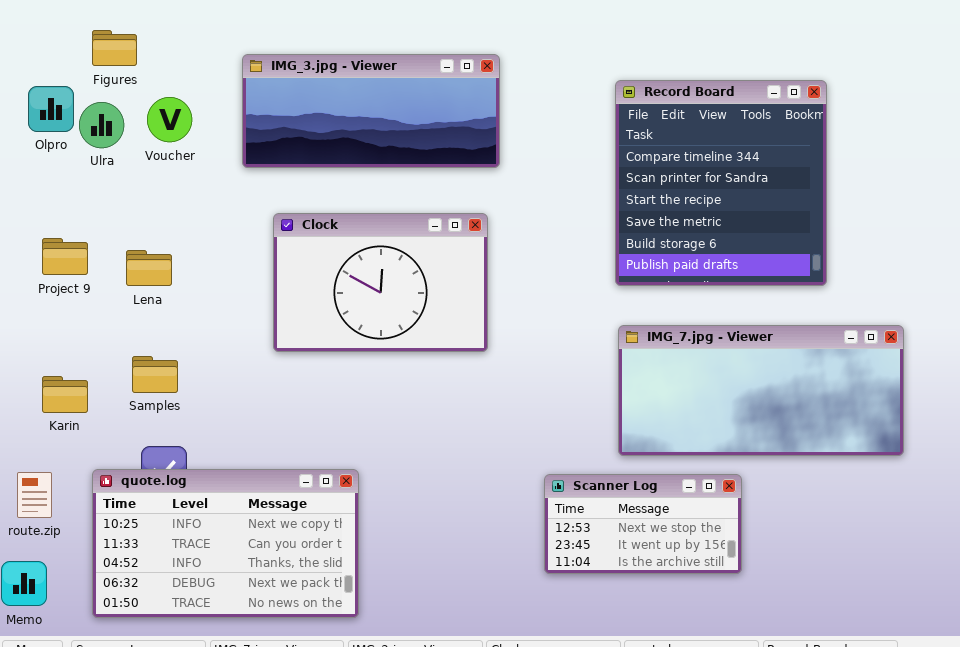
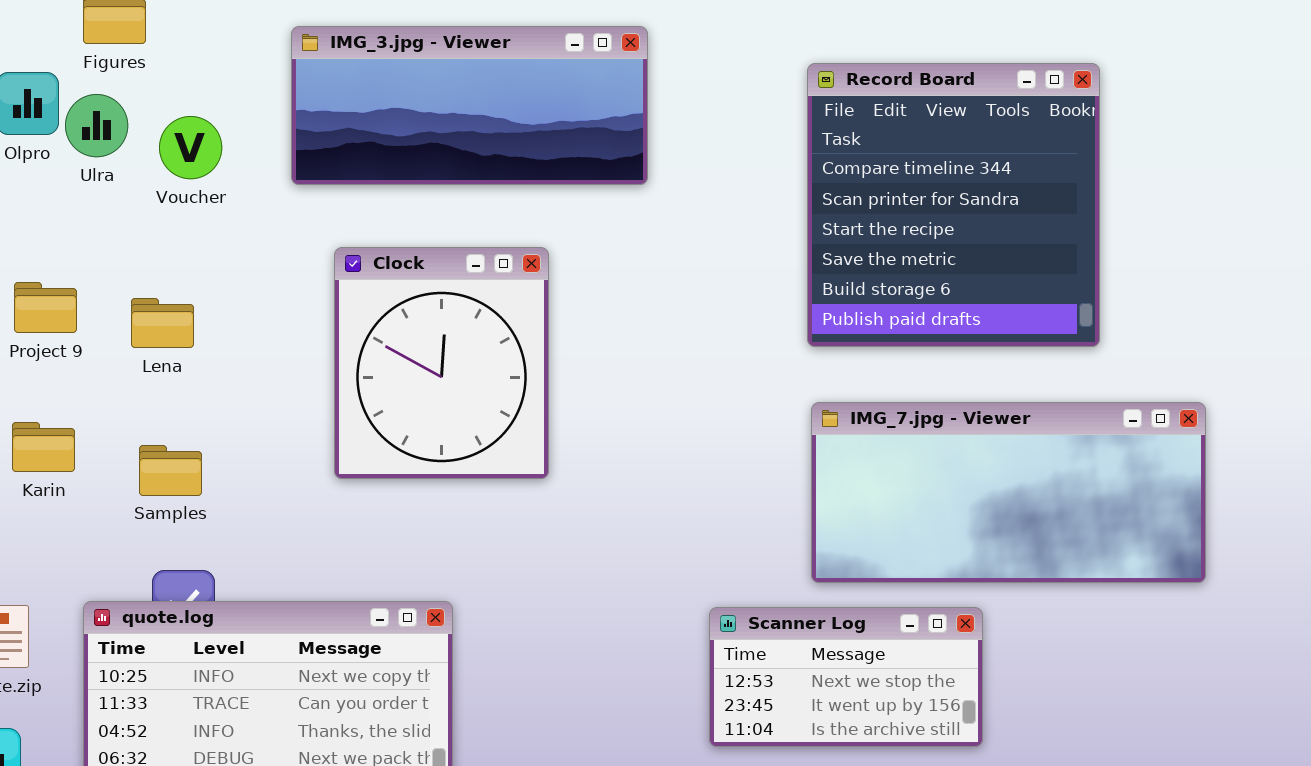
Voucher: [147,97,192,142] -> [159,116,222,179], moved
Clock: [273,213,488,352] -> [334,247,549,479], resized
Karin: [42,376,88,413] -> [12,422,75,472], moved

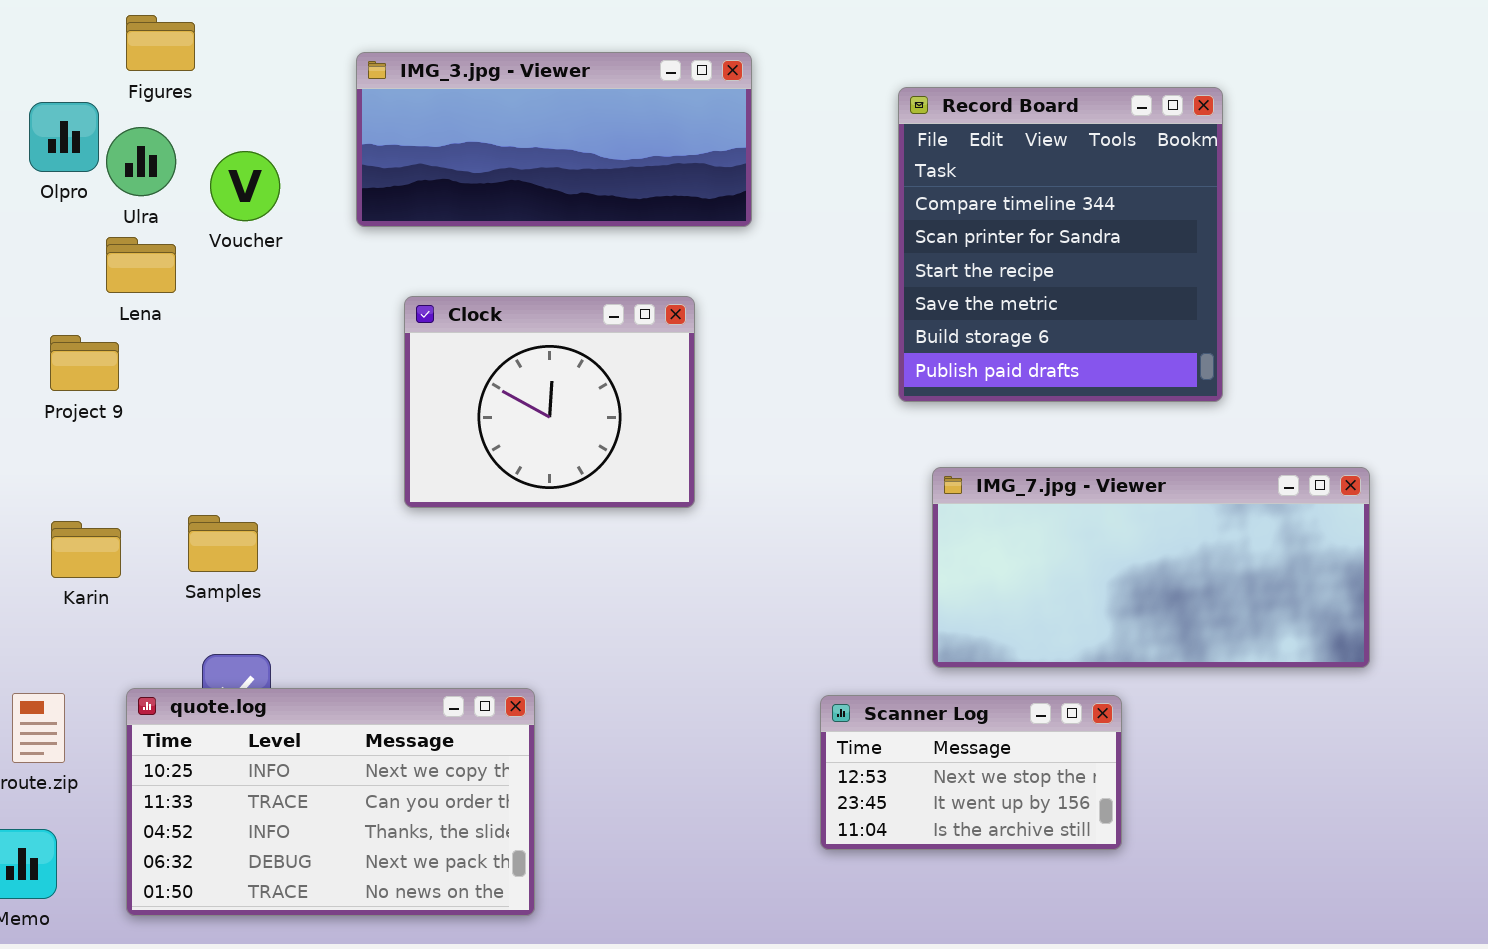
Record Board: [807,63,1100,347] -> [898,87,1223,402], moved
Clock: [334,247,549,479] -> [404,296,695,508], resized
Lena: [131,298,194,348] -> [106,237,176,293], moved
Karin: [12,422,75,472] -> [51,521,121,578], moved

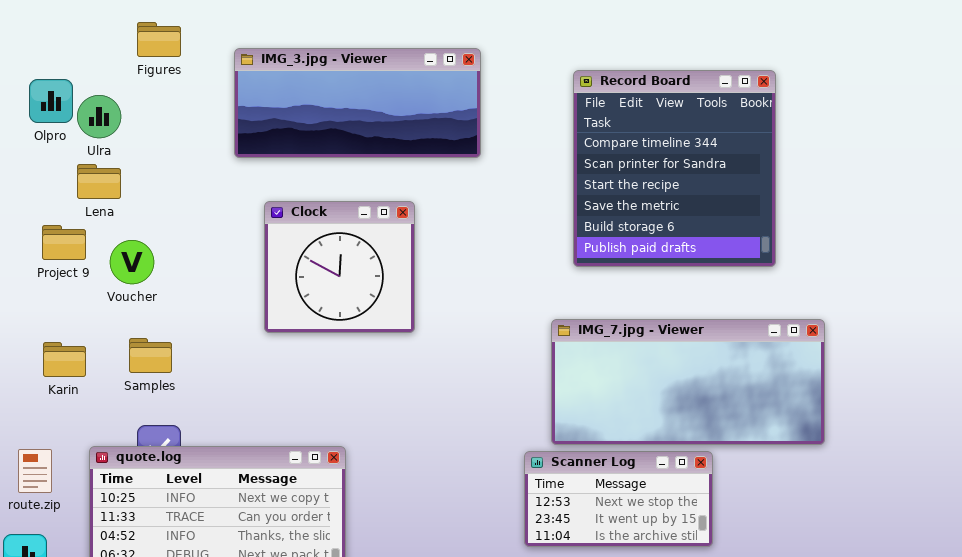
Figures: [126,15,195,71] -> [137,22,181,57], moved
Voucher: [210,151,280,221] -> [110,240,154,284], moved
Clock: [404,296,695,508] -> [264,201,415,333], resized
IMG_7.jpg - Viewer: [932,467,1370,668] -> [551,319,825,445], moved

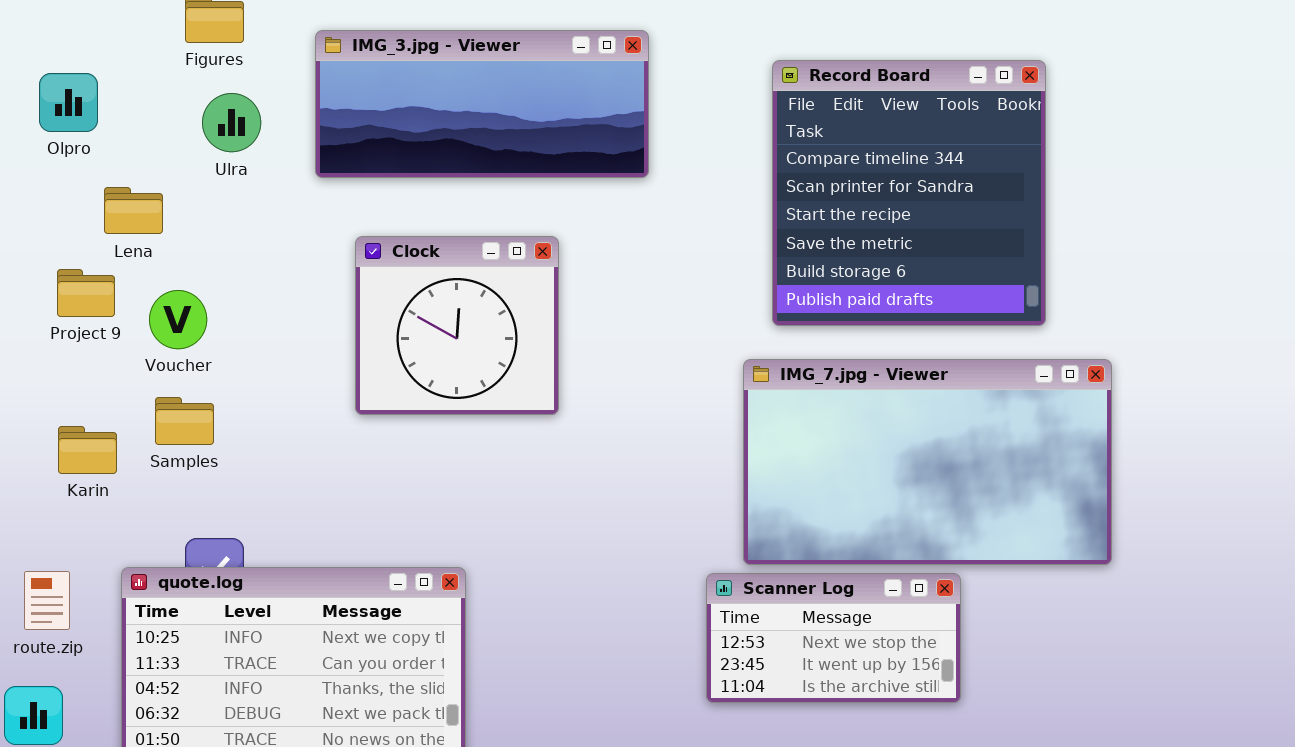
Ulra: [77,95,121,138] -> [202,93,261,152], moved
IMG_7.jpg - Viewer: [551,319,825,445] -> [743,359,1112,565], resized
Samples: [129,338,172,373] -> [155,397,214,445], moved

